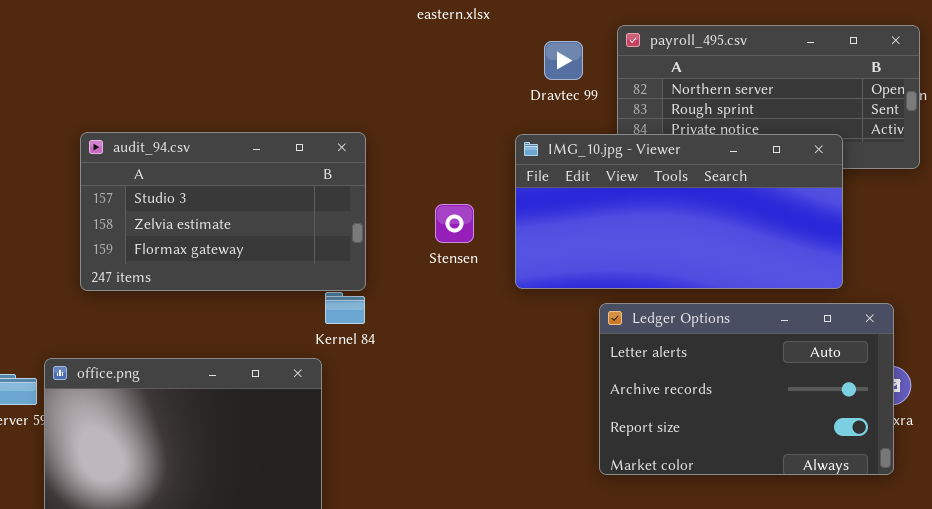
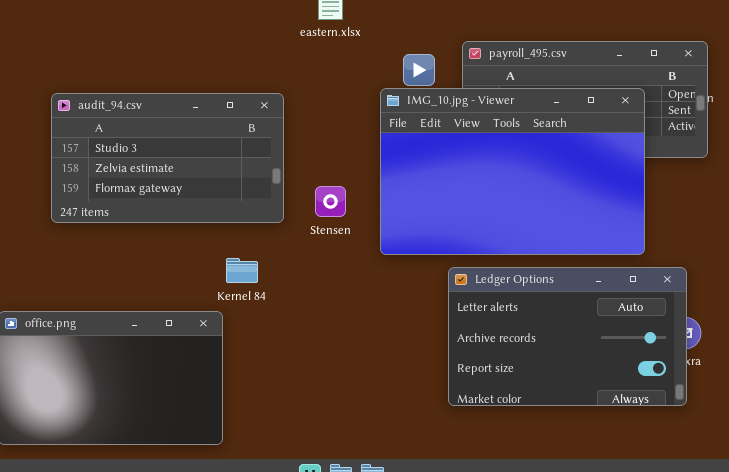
audit_94.csv: [80,132,366,291] -> [51,93,284,223], moved
IMG_10.jpg - Viewer: [515,134,843,289] -> [380,88,645,255], resized

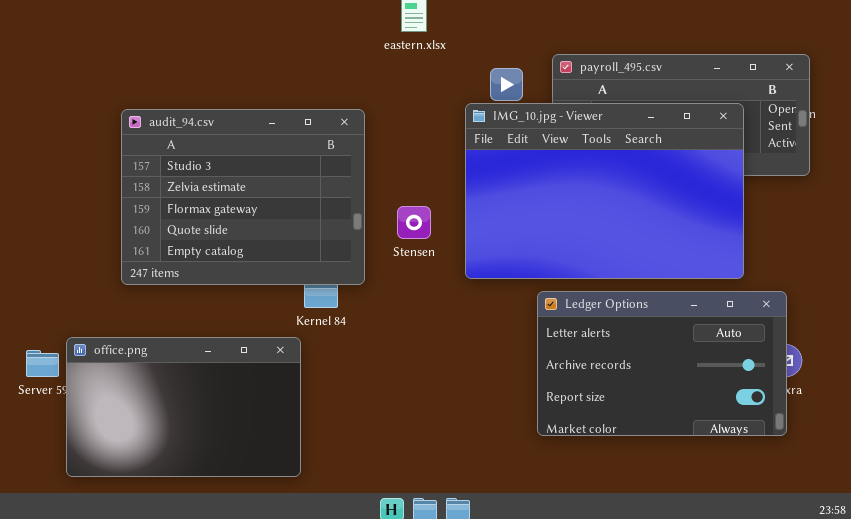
audit_94.csv: [51,93,284,223] -> [121,109,365,285], resized

